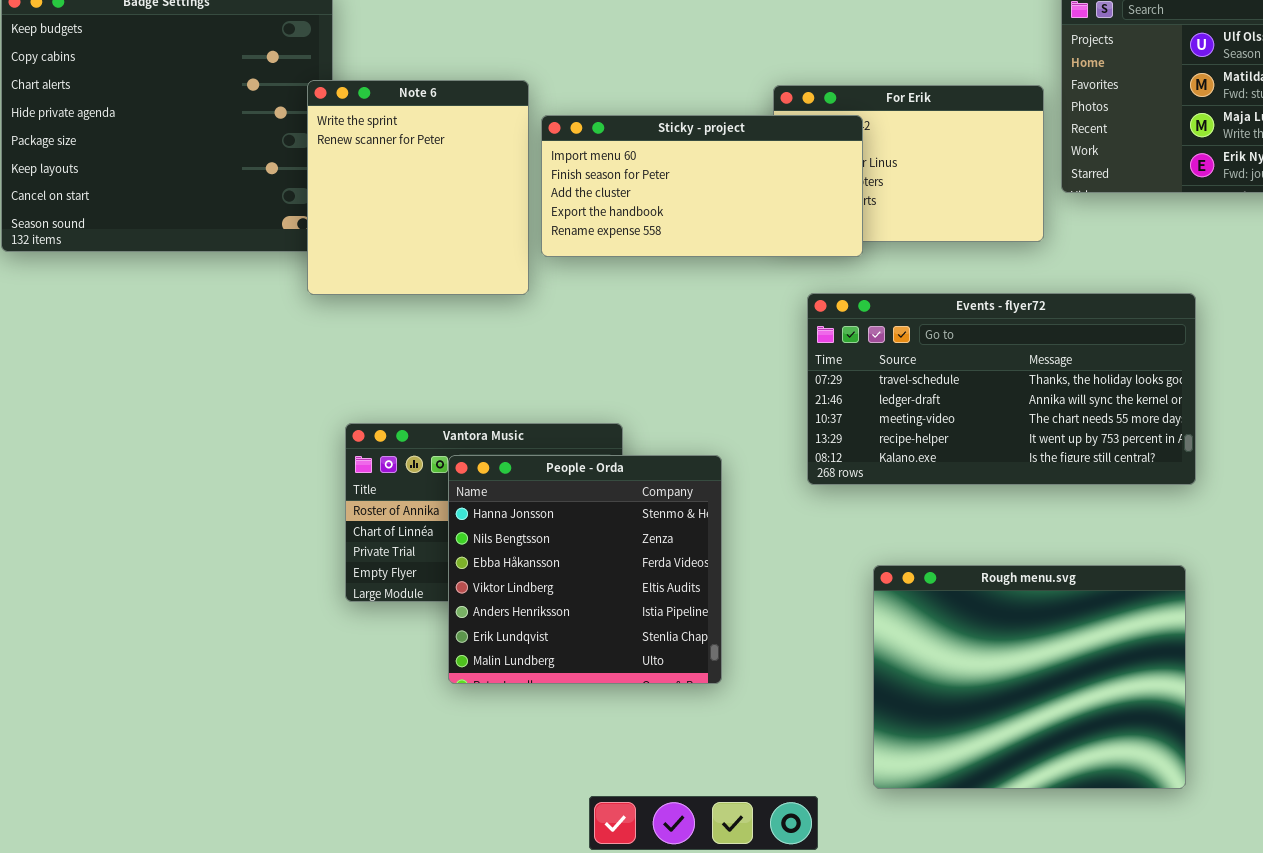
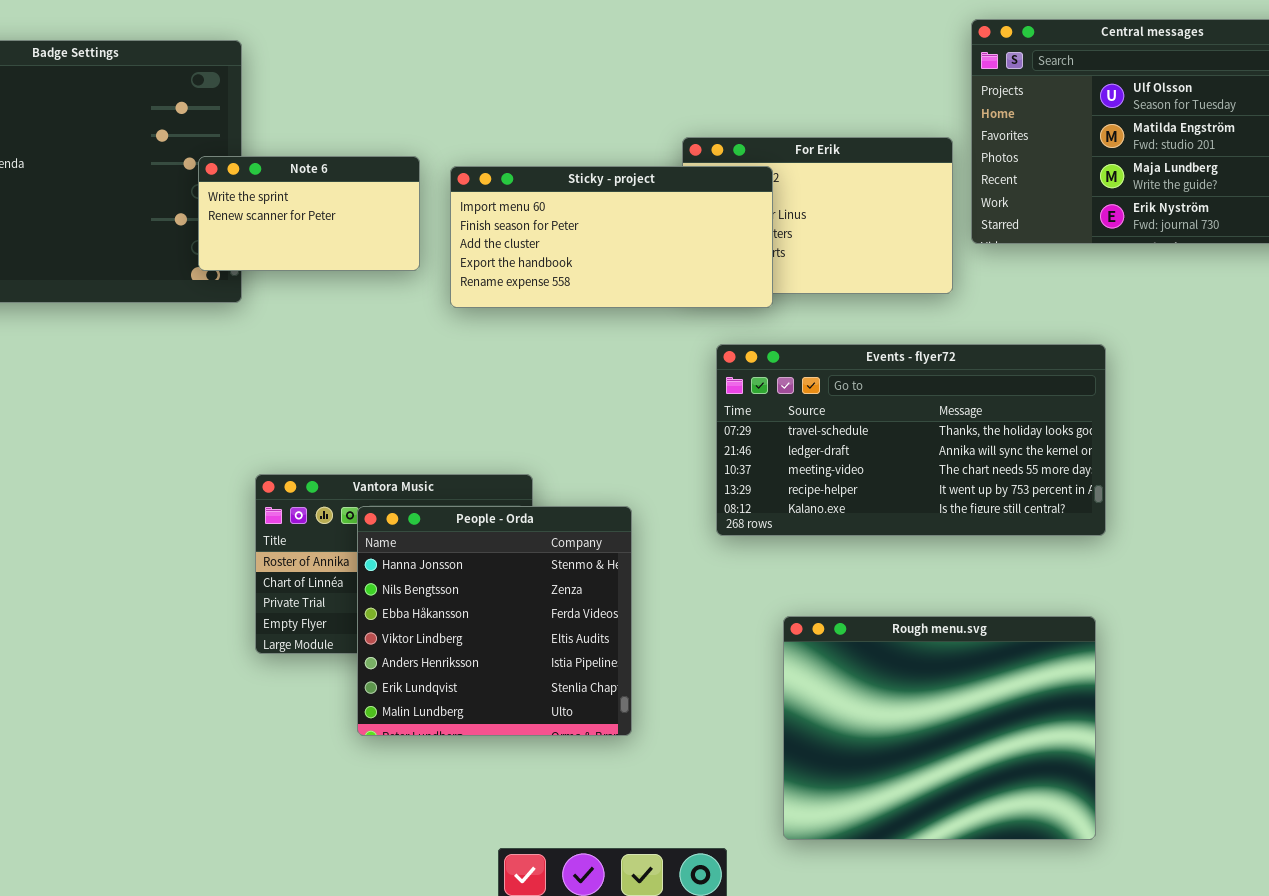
Note 6: [307,80,529,295] -> [198,156,420,271], moved, resized

